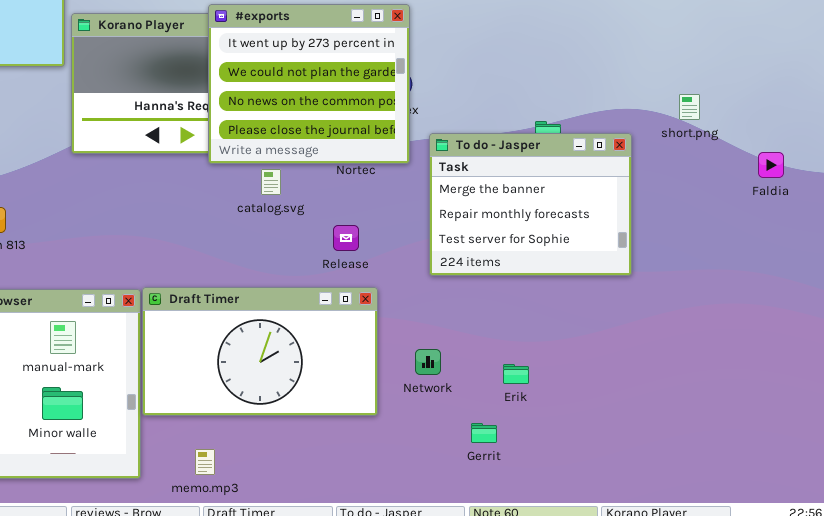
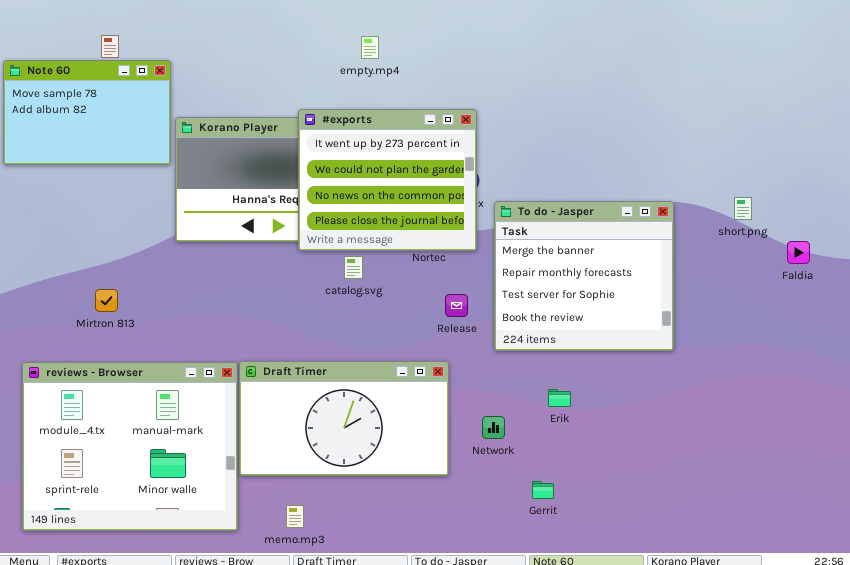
short.png: [679,94,700,120] -> [734,197,752,220], moved
To do - Jasper: [429,133,632,276] -> [494,201,674,351], resized
Release: [333,225,359,251] -> [445,294,468,317], moved
Erik: [503,364,529,384] -> [548,389,571,407], moved

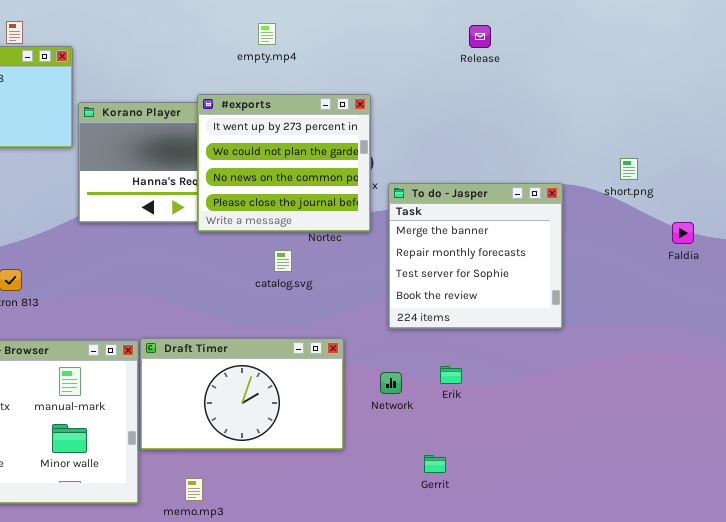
short.png: [734,197,752,220] -> [620,158,638,180], moved
catalog.svg: [344,256,363,279] -> [274,250,292,272], moved
Release: [445,294,468,317] -> [469,25,491,48], moved
Network: [482,416,505,439] -> [380,372,402,394], moved

